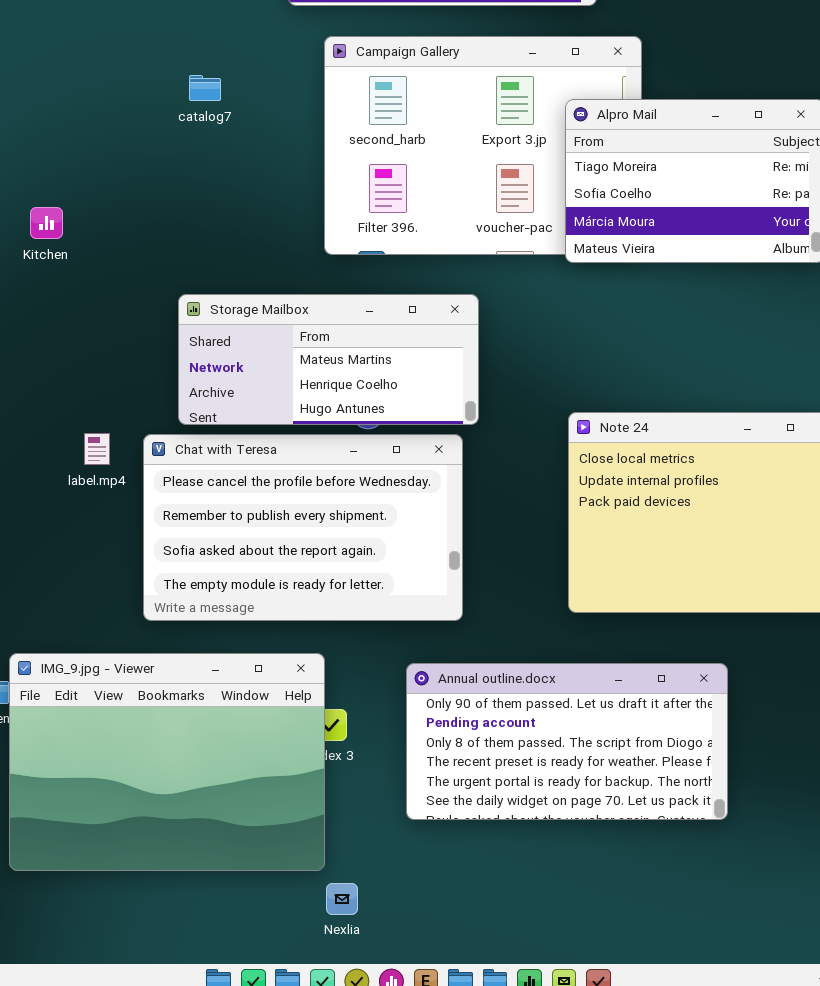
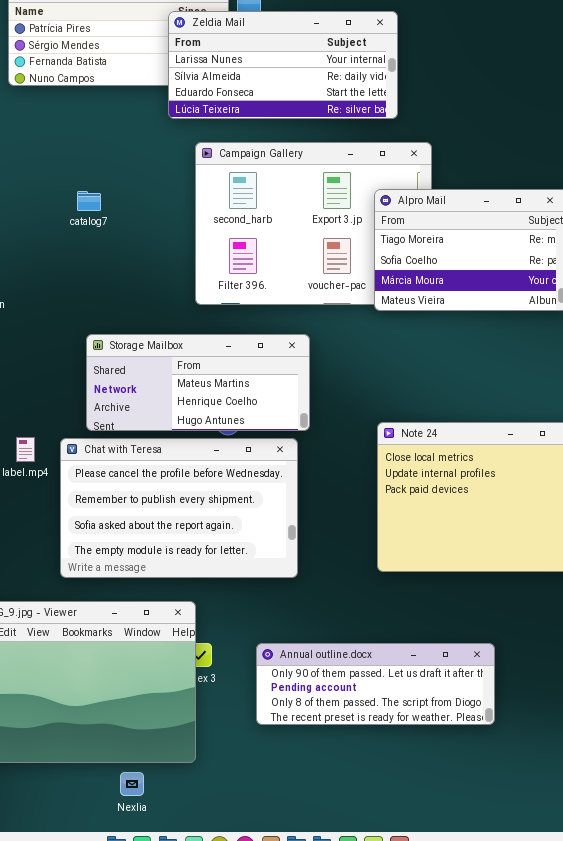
catalog7: [189,75,221,101] -> [77,191,101,211], moved
Annual outline.docx: [406,663,728,820] -> [256,643,495,725], resized
Nexlia: [326,883,358,915] -> [120,772,144,796], moved

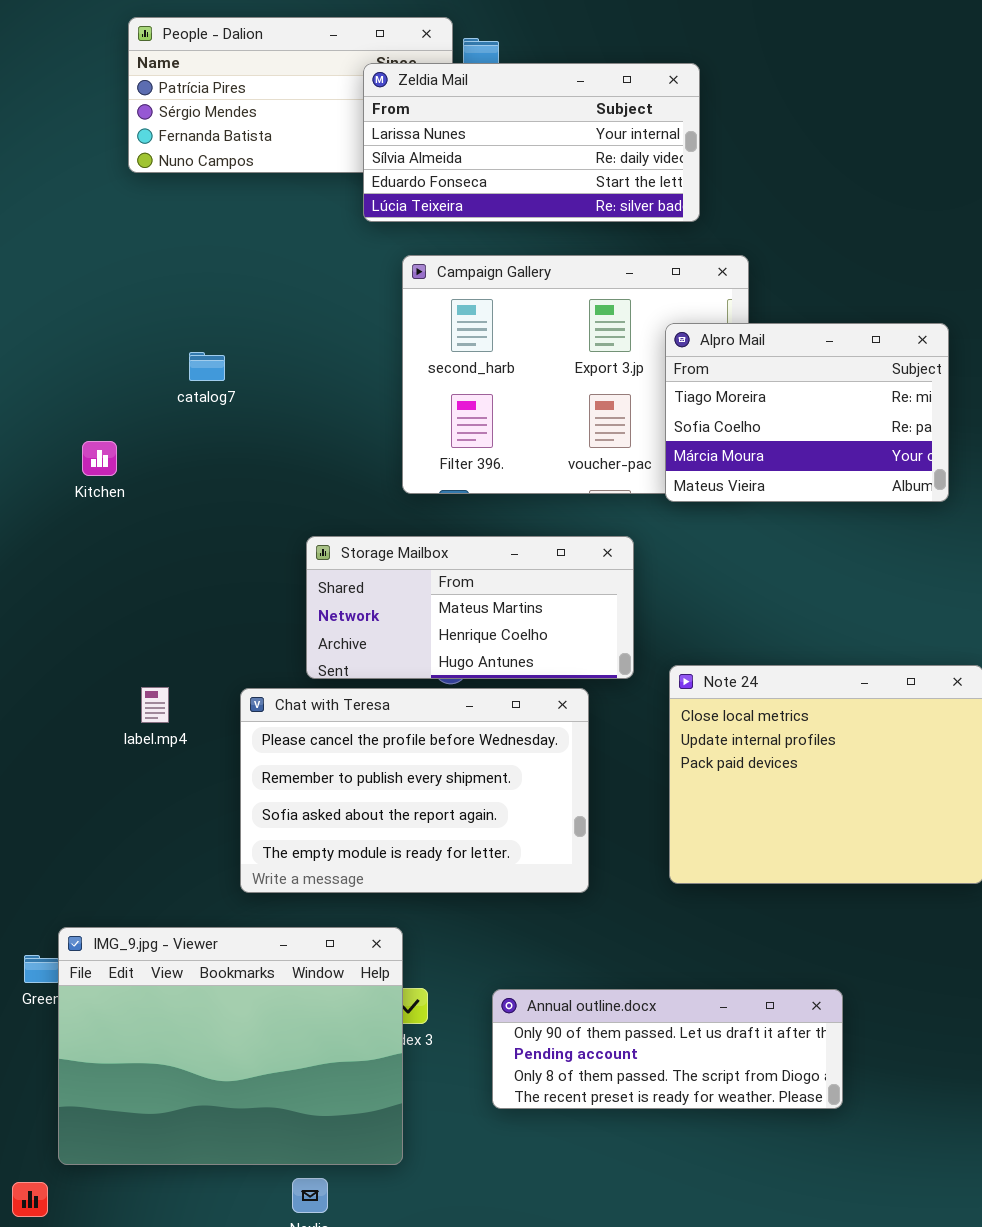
catalog7: [77,191,101,211] -> [189,352,225,381], moved
Storage Mailbox: [86,334,310,431] -> [306,536,634,679], moved
Chat with Teresa: [60,438,298,578] -> [240,688,589,893], moved

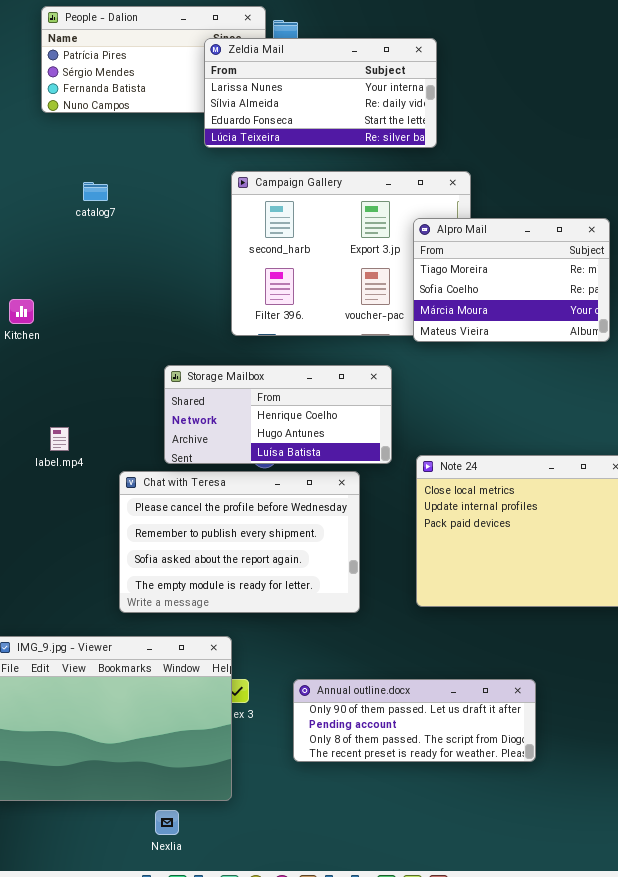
catalog7: [189,352,225,381] -> [83,182,108,201], moved
Storage Mailbox: [306,536,634,679] -> [164,365,392,464], scrolled down 1 row
label.mp4: [141,687,169,723] -> [50,427,69,451], moved

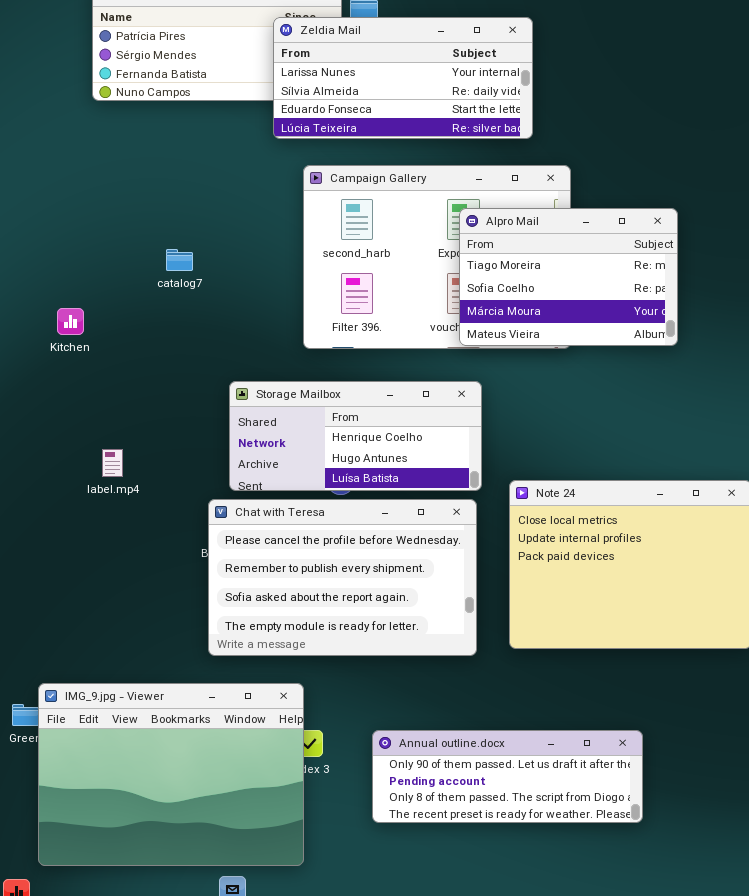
catalog7: [83,182,108,201] -> [166,249,193,271], moved
Alpro Mail: [413,218,610,342] -> [459,208,678,346], moved
Chat with Teresa: [119,471,360,613] -> [208,499,477,656], moved

